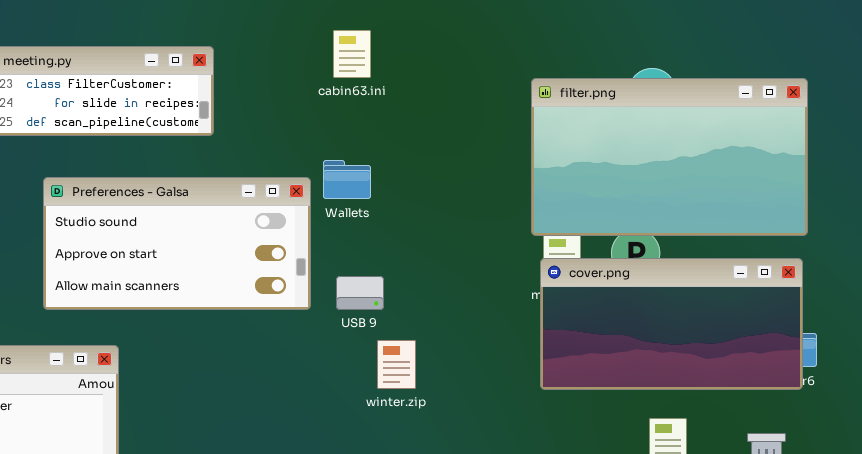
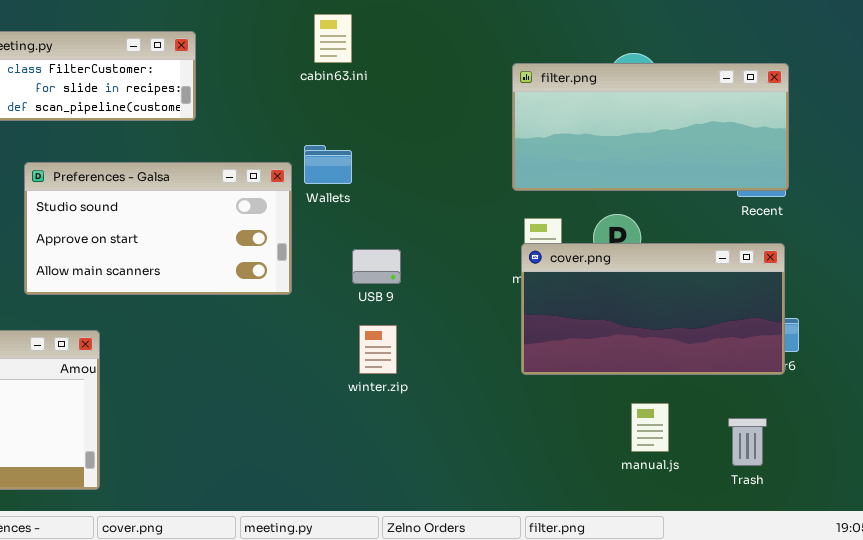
filter.png: [531,78,808,236] -> [512,63,789,191], resized
USB 9: [336,276,384,310] -> [352,249,401,284], moved

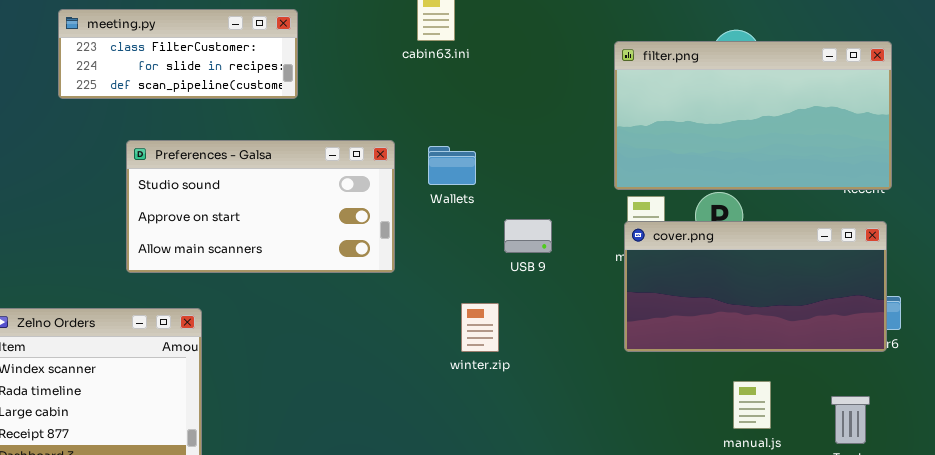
filter.png: [512,63,789,191] -> [614,41,892,190], resized
Wallets: [304,145,352,184] -> [428,146,476,185], moved
USB 9: [352,249,401,284] -> [504,219,552,253], moved

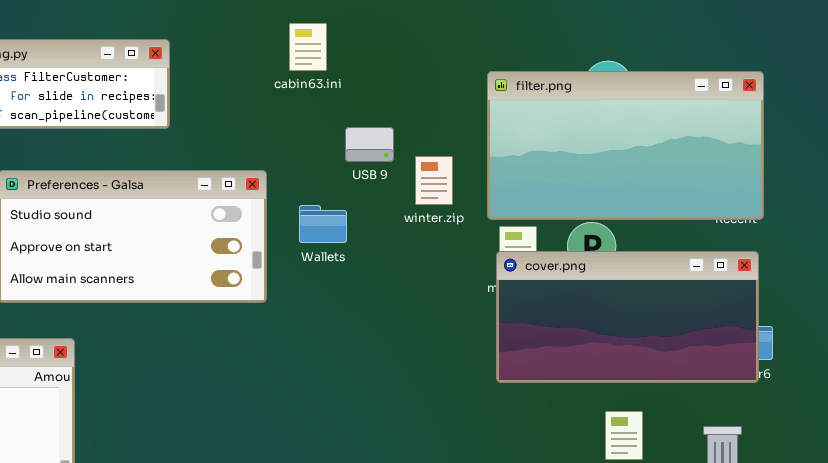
Wallets: [428,146,476,185] -> [299,205,347,243], moved
USB 9: [504,219,552,253] -> [345,127,394,162], moved
winter.zip: [461,303,499,352] -> [415,156,453,205], moved

